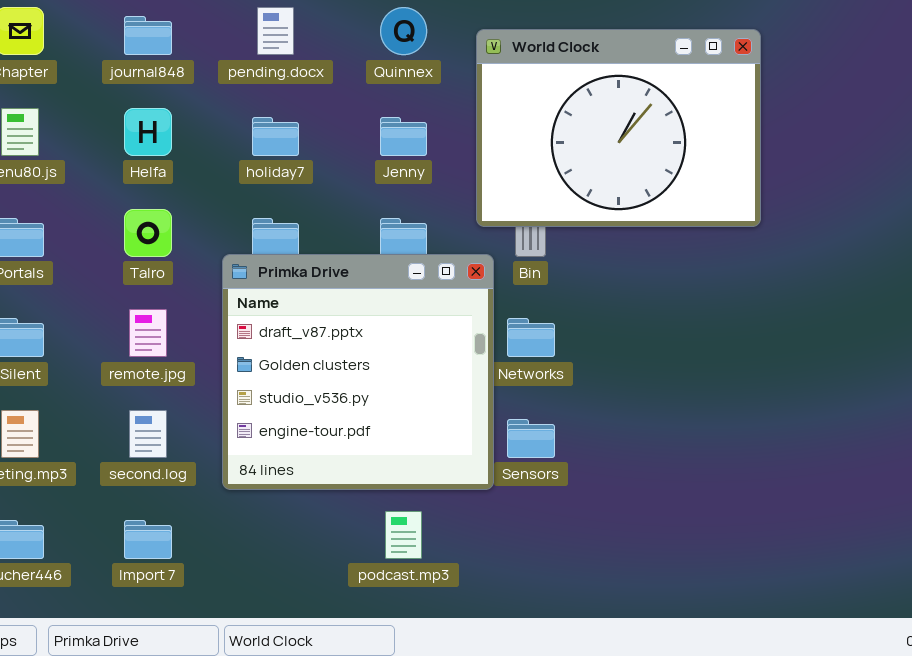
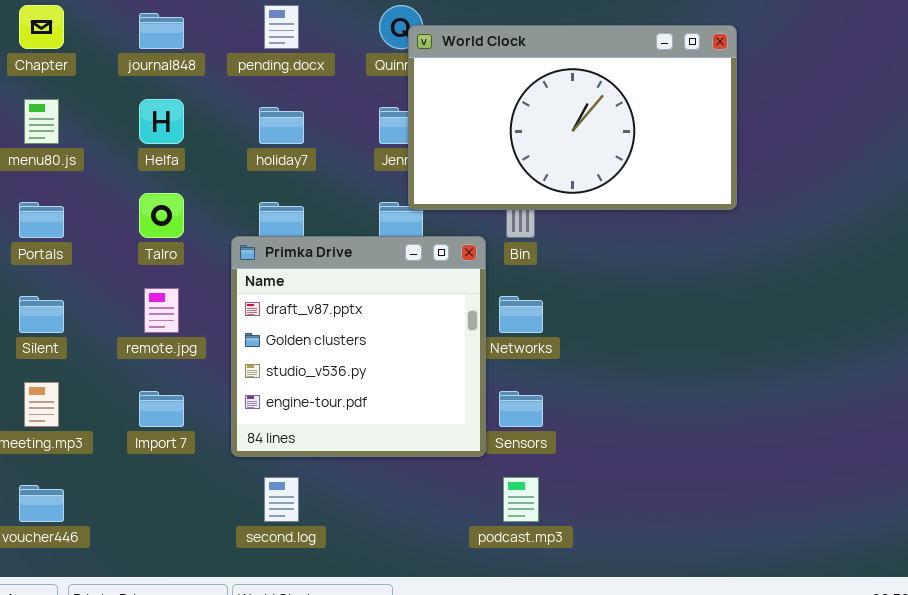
World Clock: [476,29,761,227] -> [408,25,737,210], resized
second.log: [129,410,167,458] -> [264,477,299,522], moved
podcast.mp3: [385,511,422,559] -> [503,477,539,522], moved
Import 7: [124,520,172,559] -> [139,391,184,427], moved

